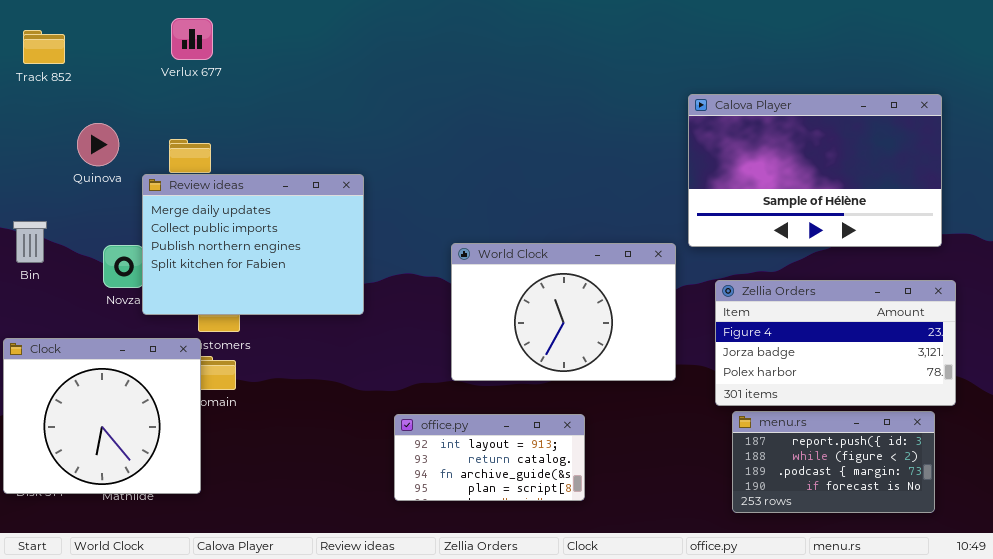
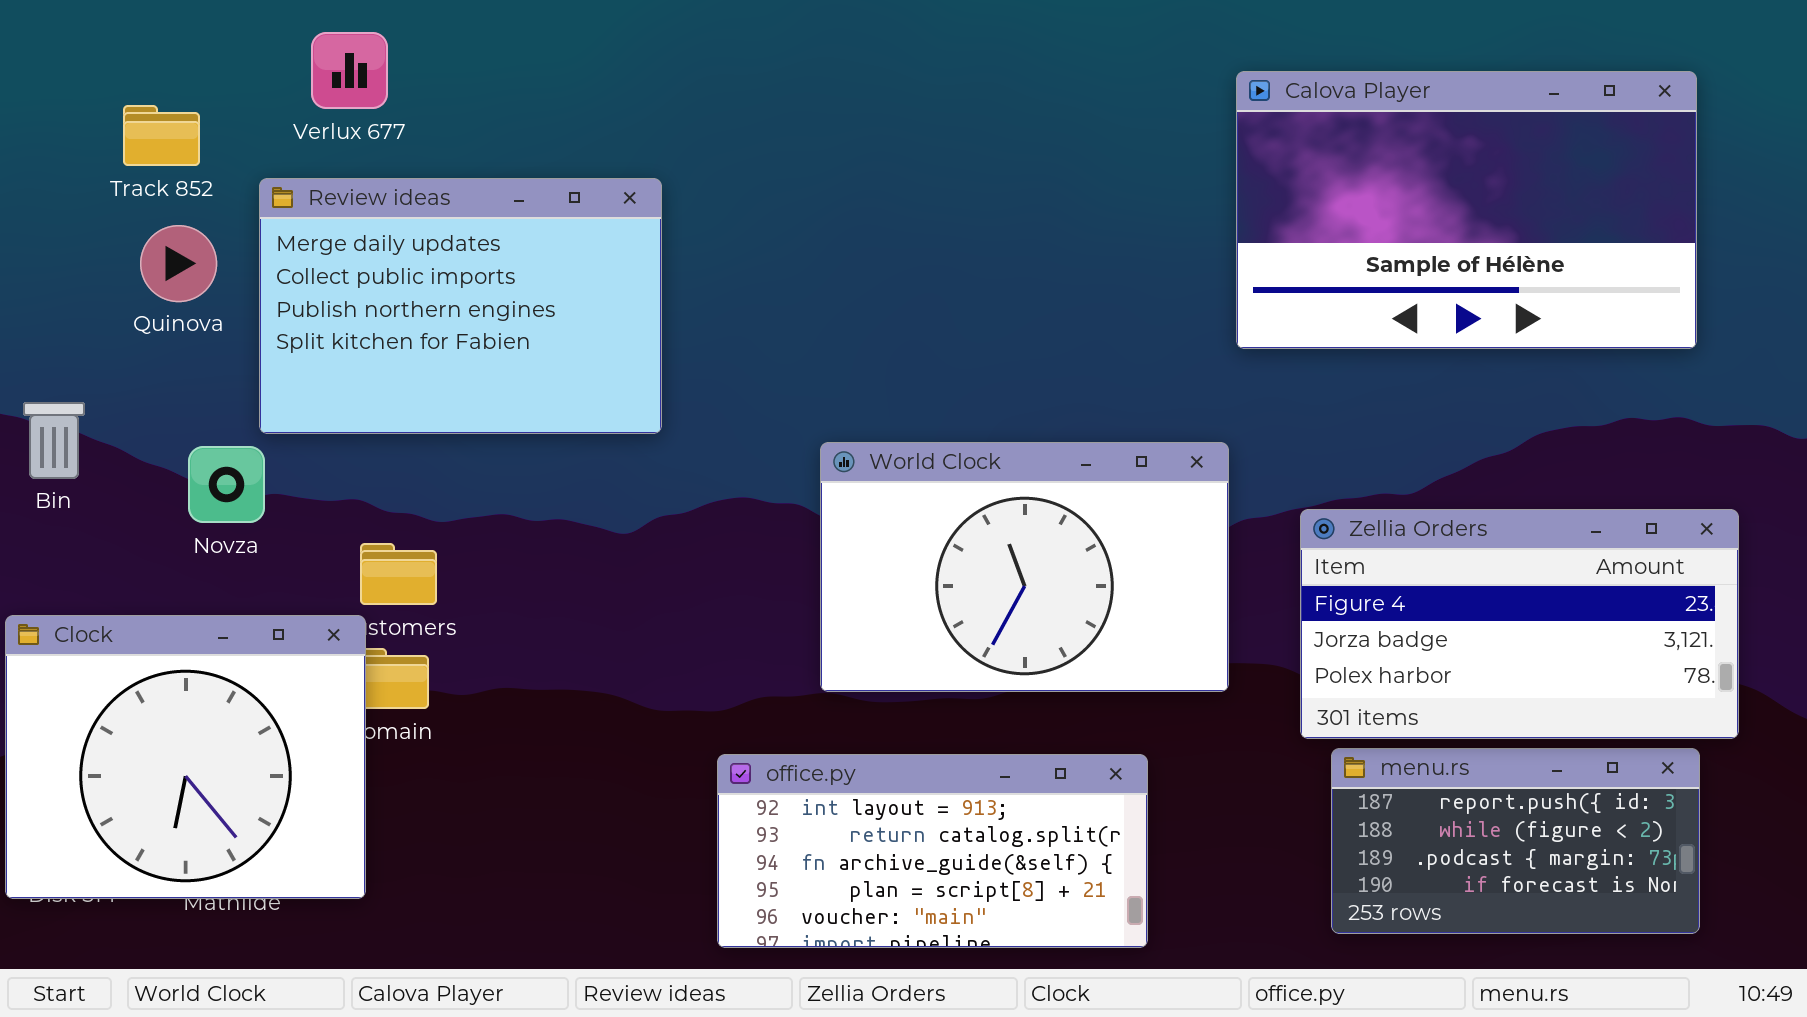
Track 852: [23,30,65,64] -> [123,105,200,166], moved
Calova Player: [688,94,942,247] -> [1236,71,1697,349], moved
Review ideas: [142,174,364,315] -> [259,178,662,434], moved
office.py: [394,414,585,501] -> [717,754,1148,948], resized

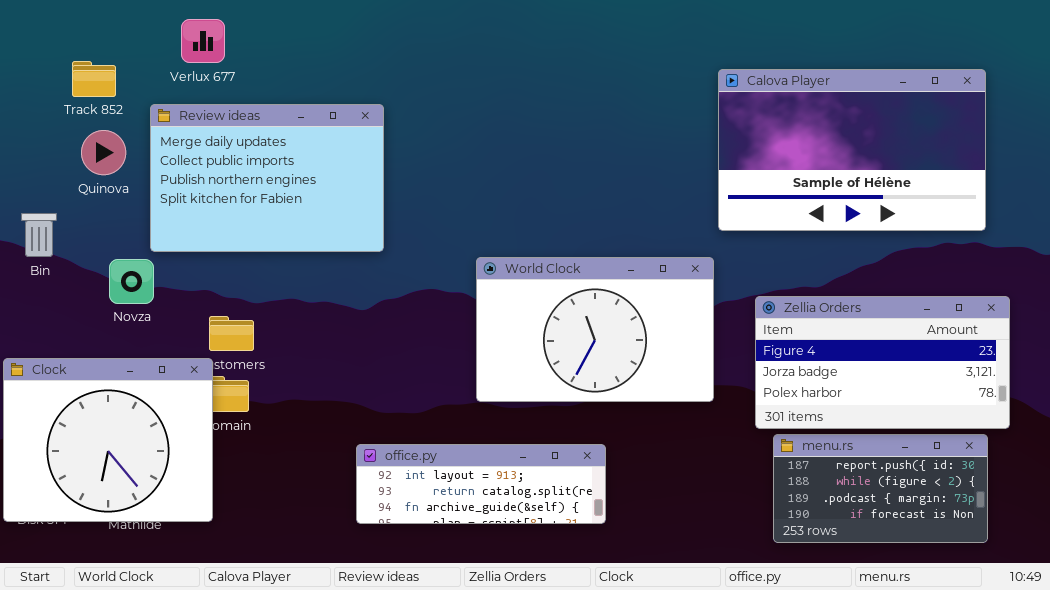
Calova Player: [1236,71,1697,349] -> [718,69,986,231], moved
Bin: [23,402,85,479] -> [21,213,57,257], moved
office.py: [717,754,1148,948] -> [356,444,606,524], moved, resized

